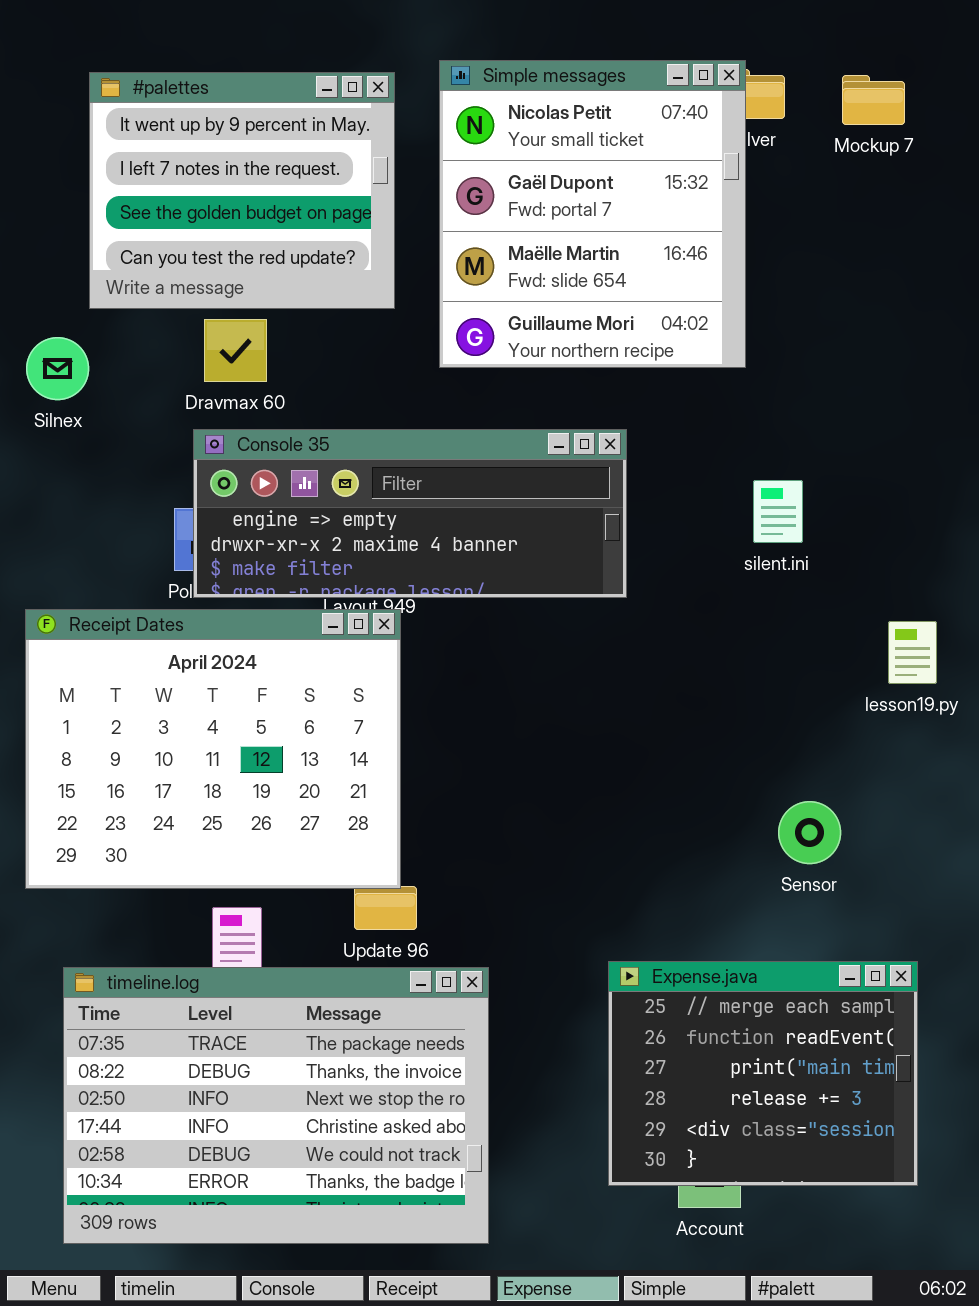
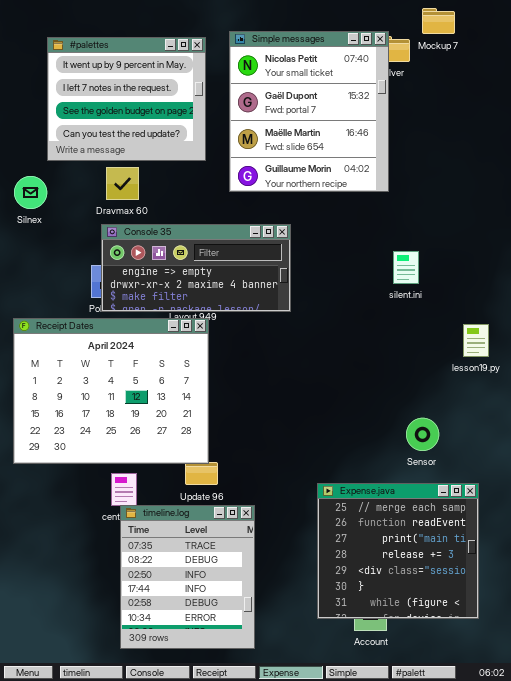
Mockup 7: [842,75,905,125] -> [422,8,455,34], moved
Console 35: [193,429,627,598] -> [101,224,291,312], resized
Expense.java: [608,961,918,1186] -> [317,483,479,619], resized
timeline.log: [63,967,489,1244] -> [120,505,255,649], resized

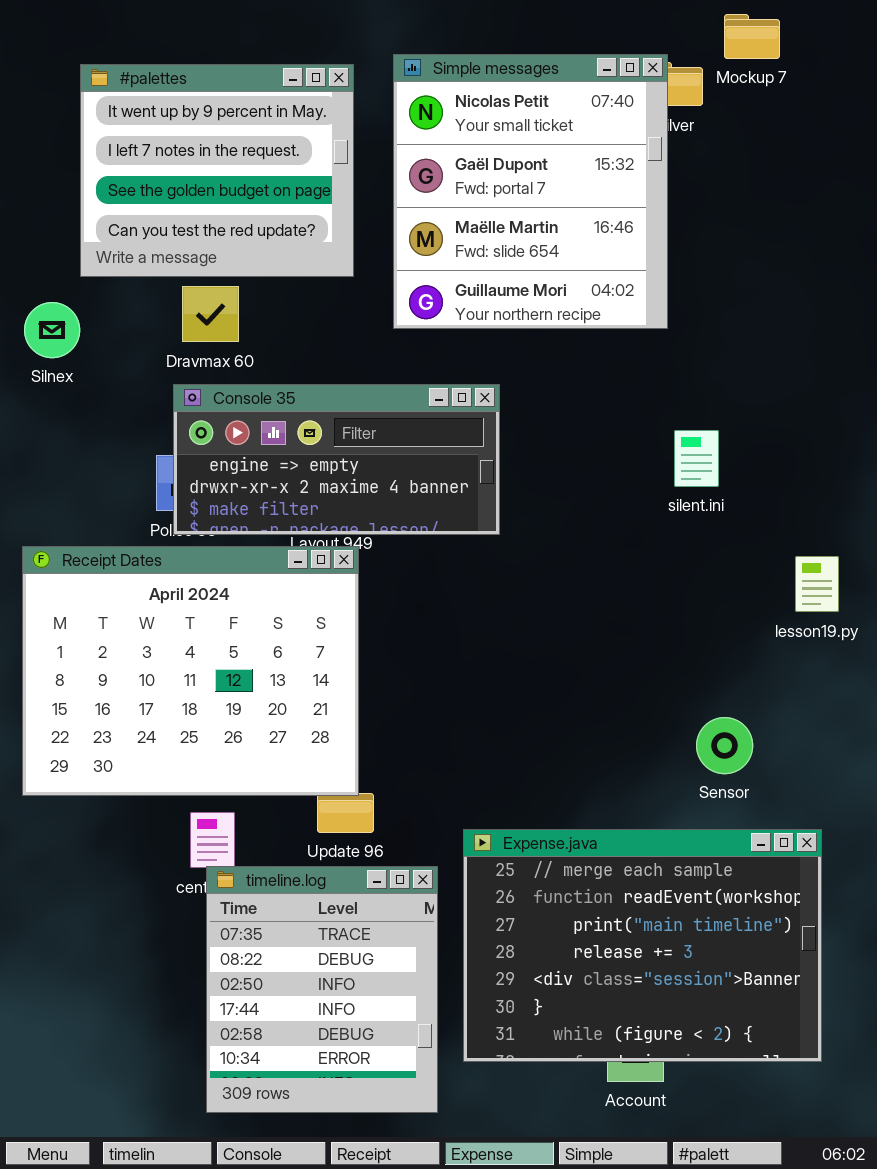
Expense.java: [317,483,479,619] -> [463,829,822,1062], resized

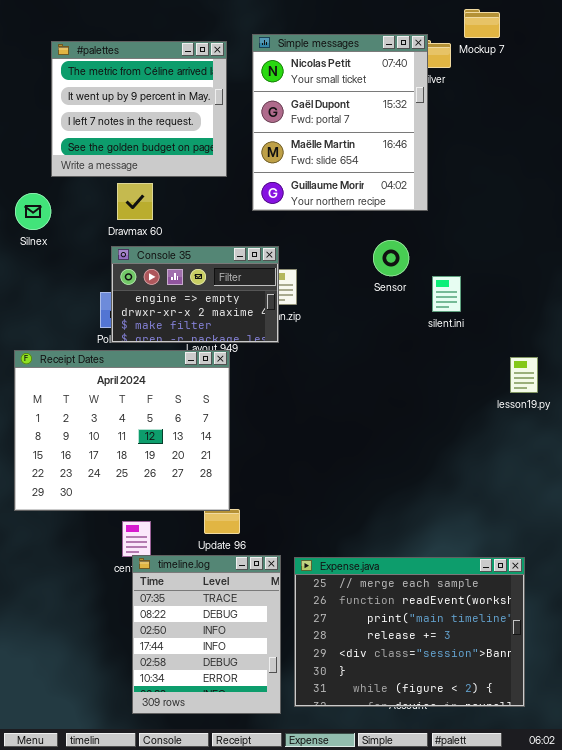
#palettes: [80,64,354,277] -> [51,41,227,177], scrolled up 1 row
Console 35: [173,384,500,535] -> [111,246,279,343], resized
Sensor: [696,717,753,774] -> [373,240,409,276], moved
Expense.java: [463,829,822,1062] -> [294,557,525,707], moved

